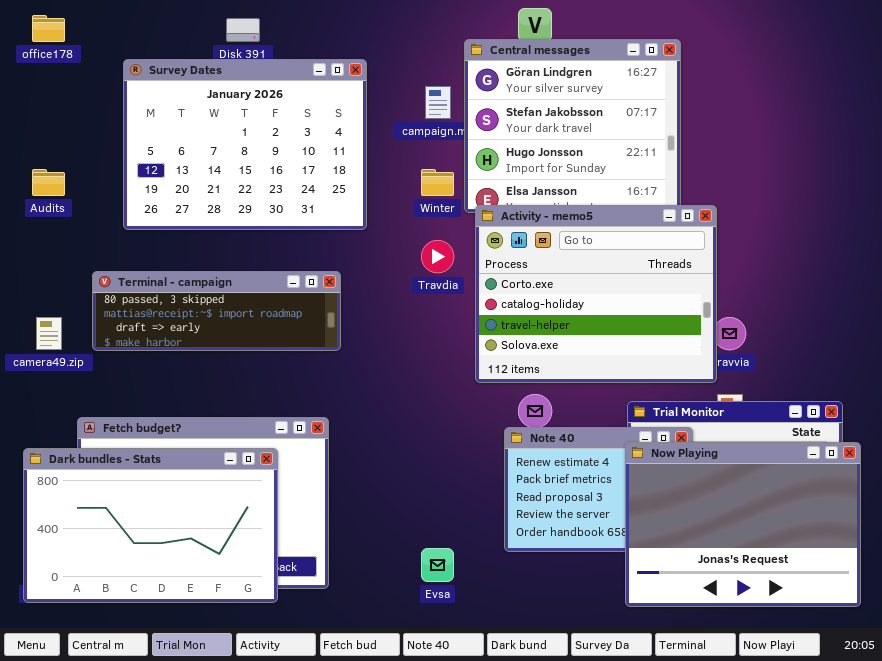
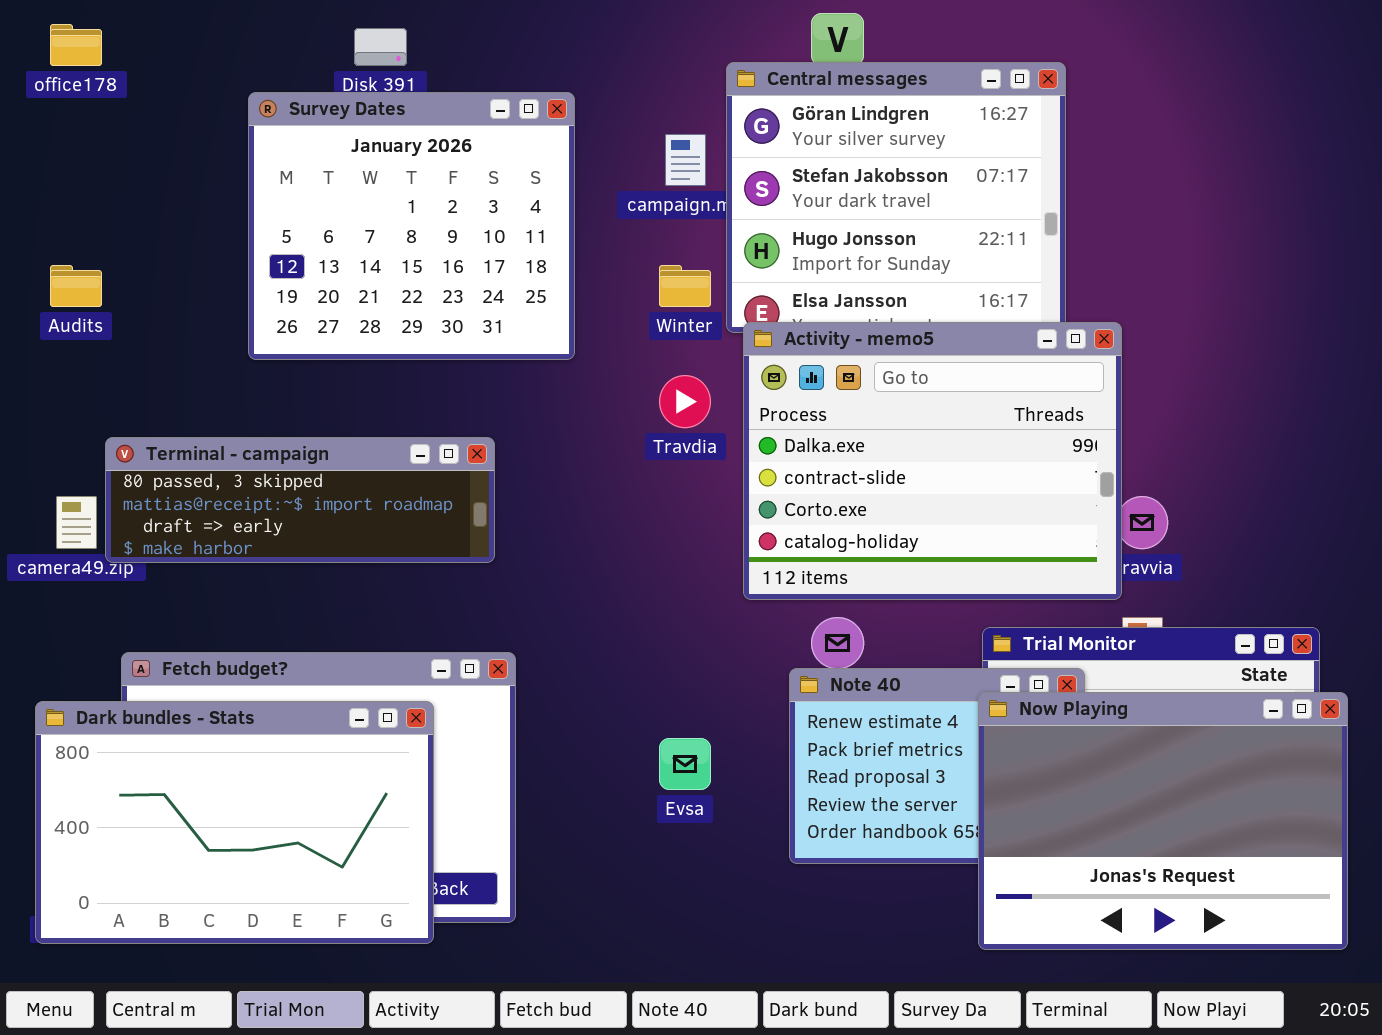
Survey Dates: [123,59,367,230] -> [248,92,575,360], resized
Activity - memo5: [475,205,717,383] -> [743,322,1122,600], scrolled up 2 rows
Terminal - campaign: [92,271,341,351] -> [105,437,495,563], moved
Evsa: [421,548,454,582] -> [659,738,711,790], moved

